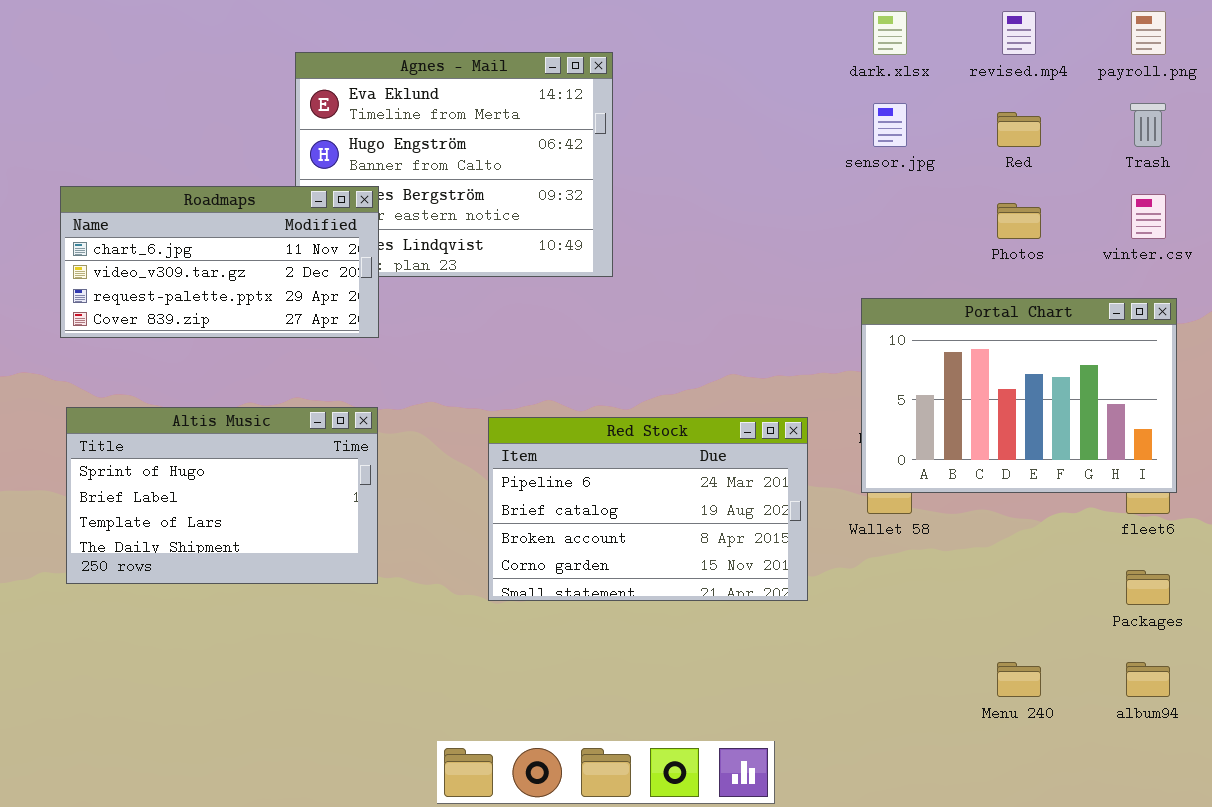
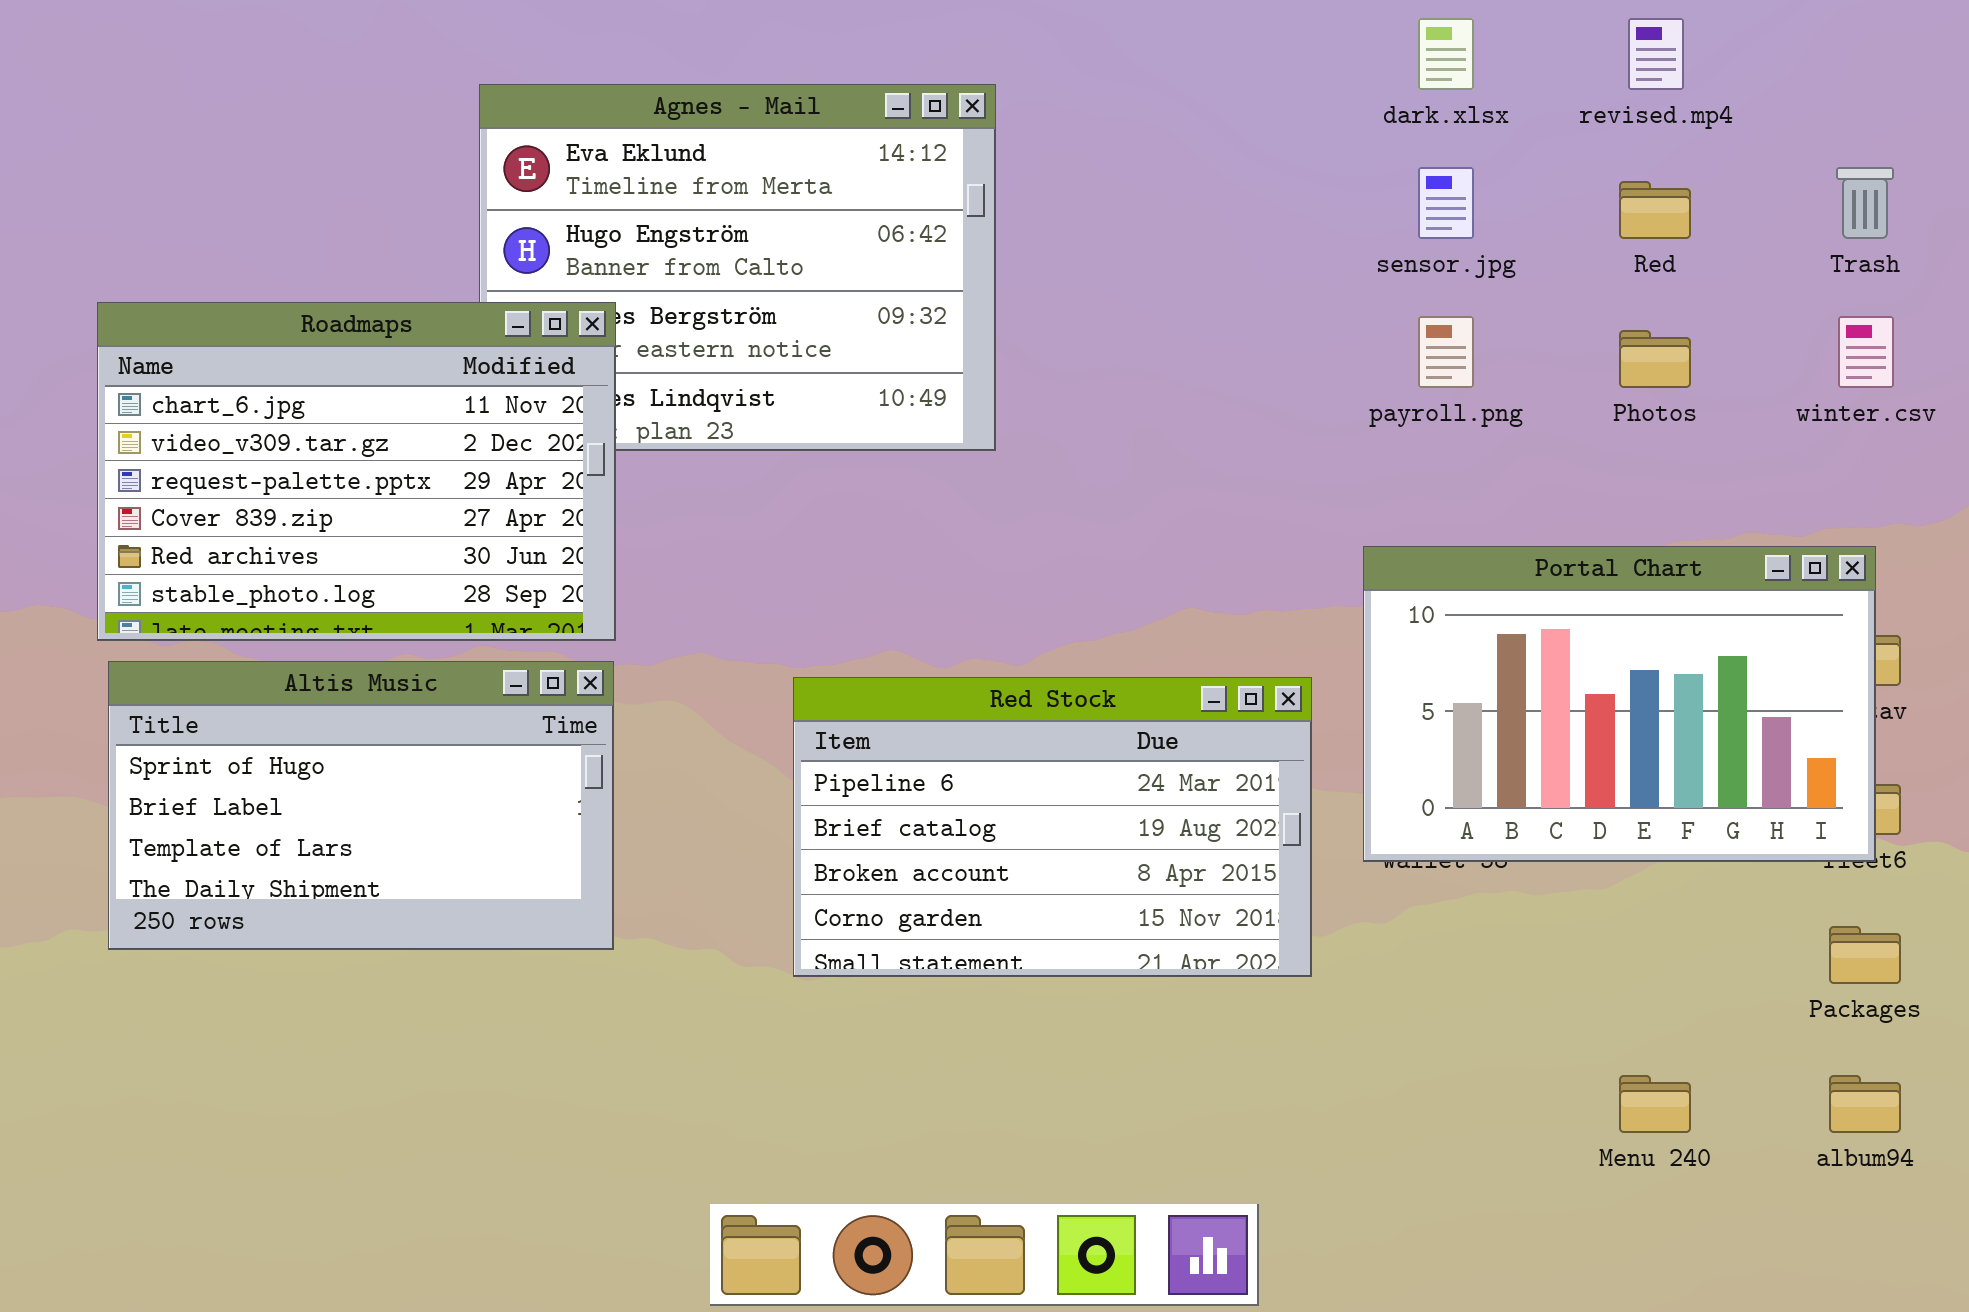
payroll.png: [1131,11,1166,55] -> [1418,316,1474,388], moved
Roadmaps: [60,186,379,338] -> [97,302,616,641], resized
Portal Chart: [861,298,1177,493] -> [1363,546,1876,862], moved

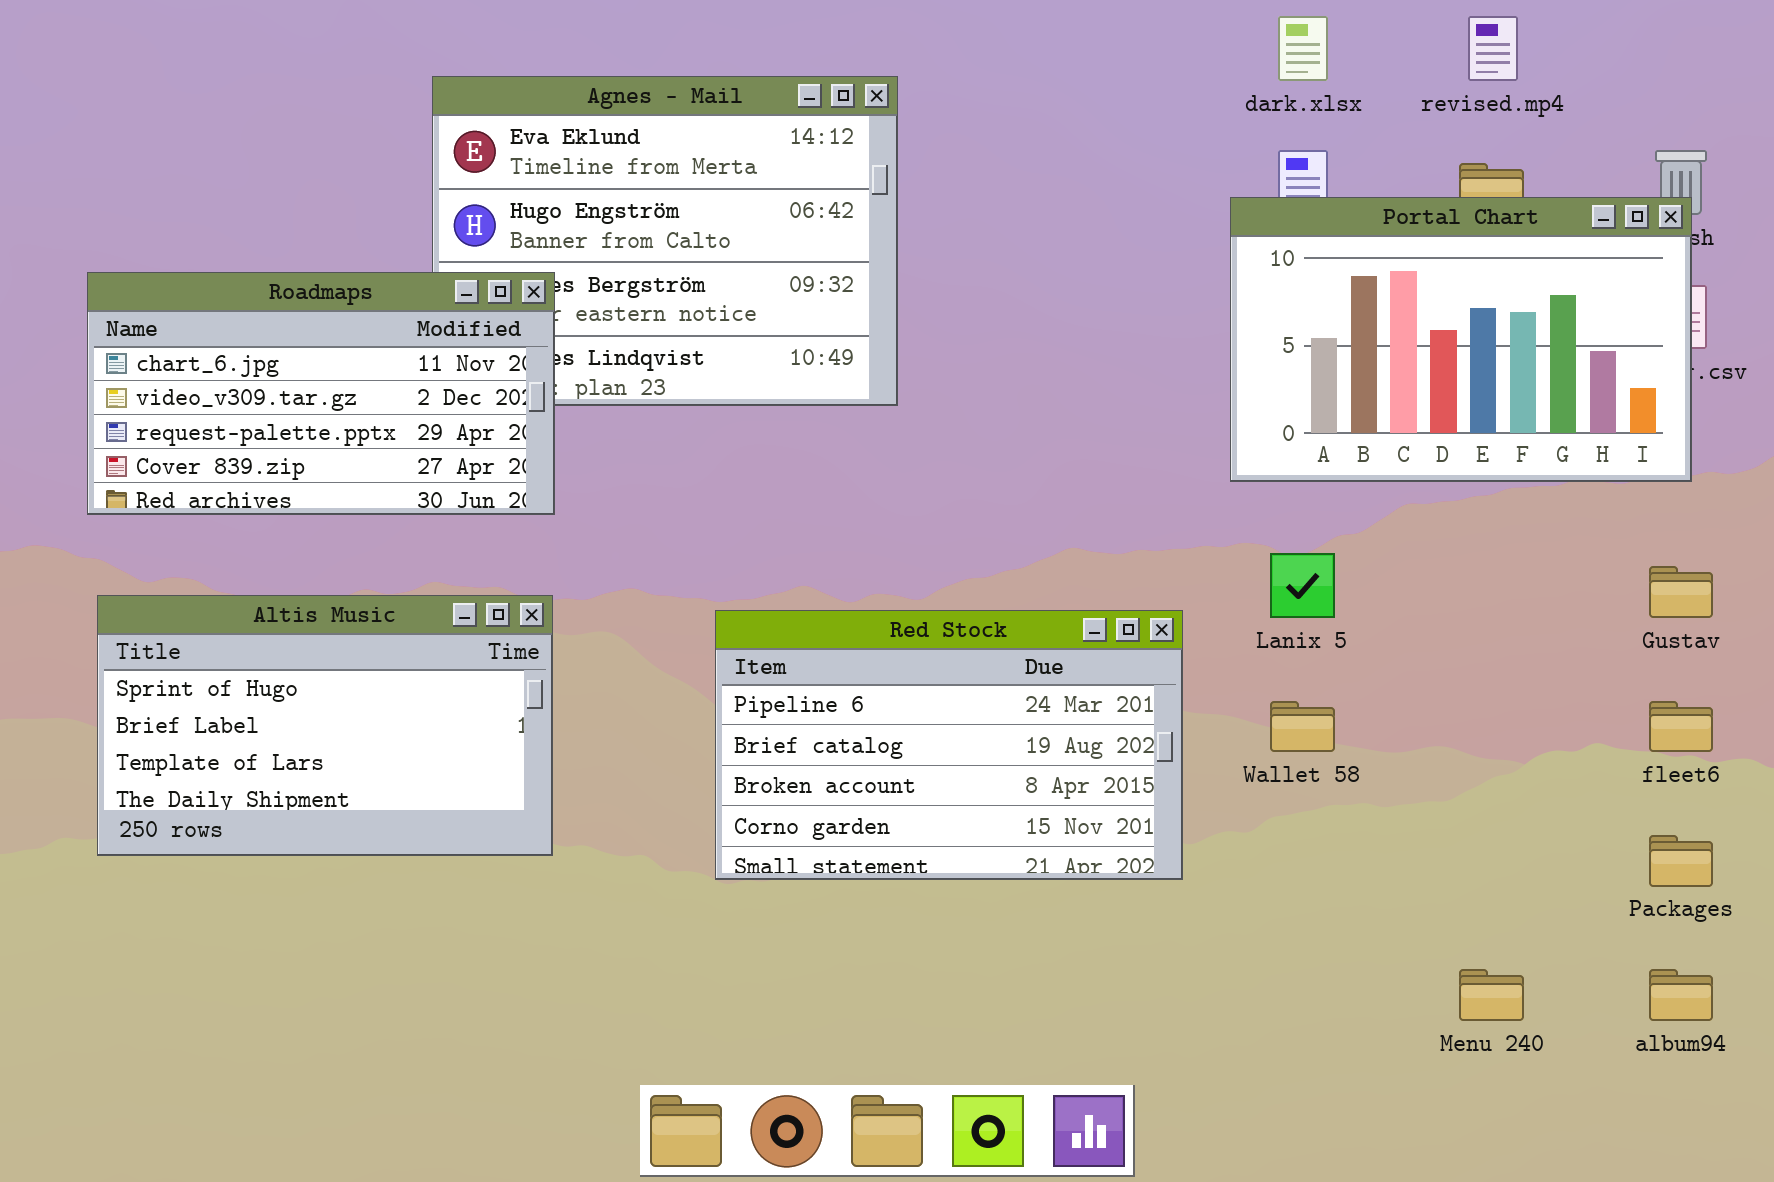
Roadmaps: [97,302,616,641] -> [87,272,555,515], resized
Portal Chart: [1363,546,1876,862] -> [1230,197,1692,482], moved

